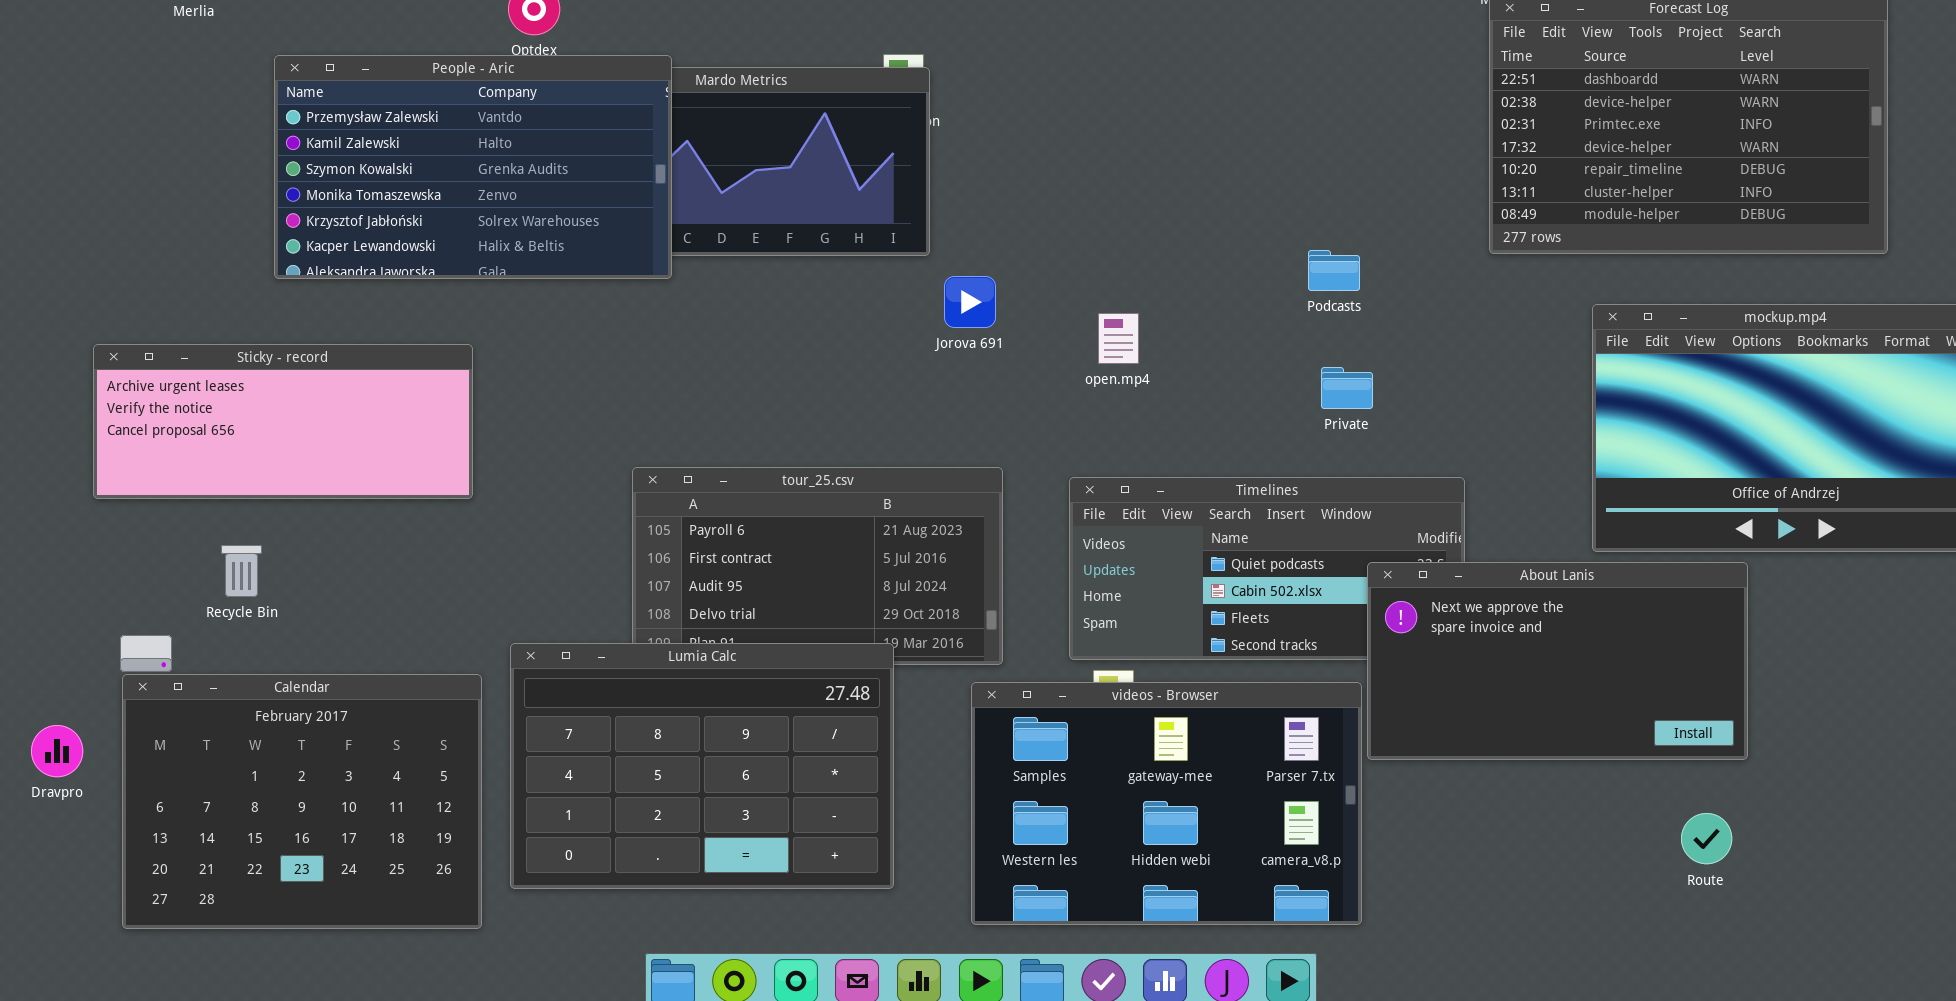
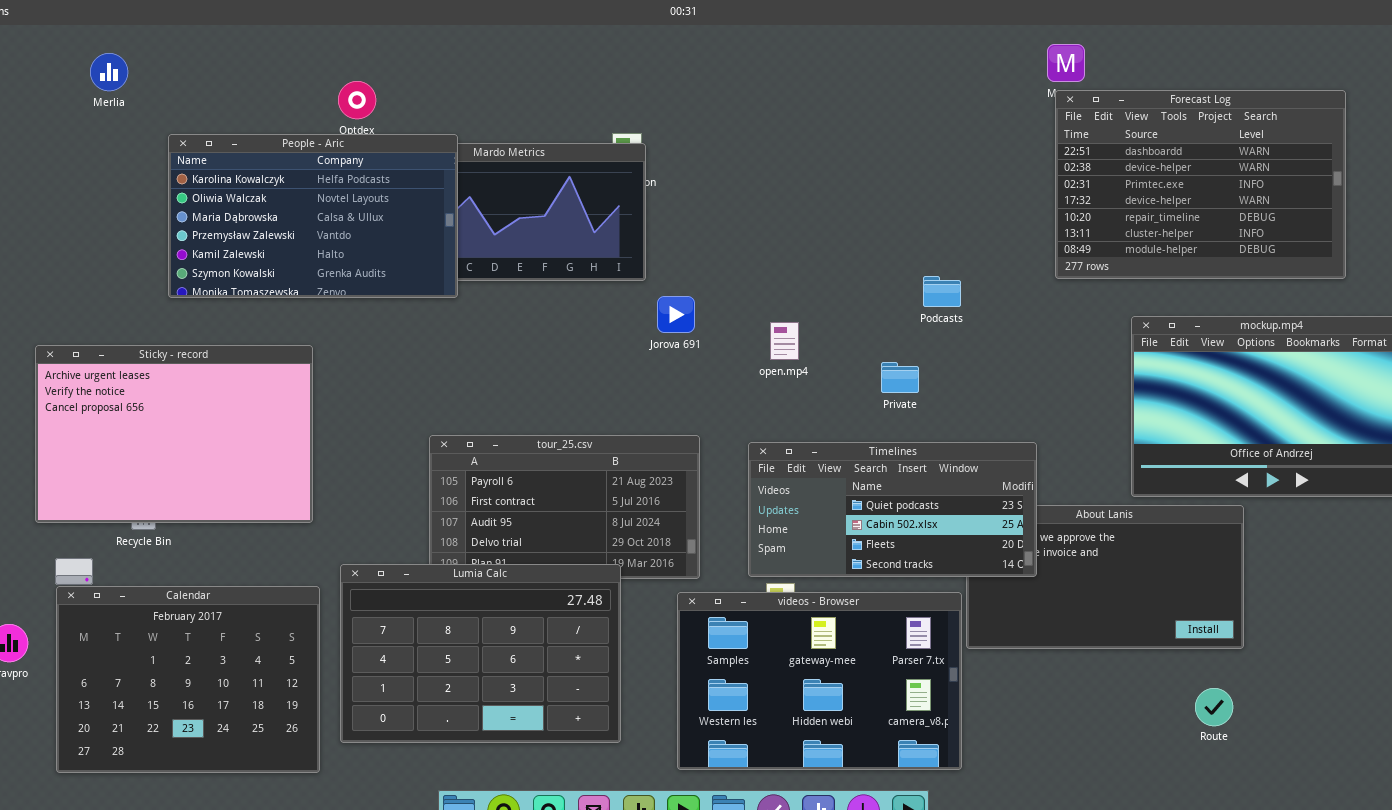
People - Aric: [274,55,672,279] -> [168,134,458,298], scrolled up 3 rows
Sticky - record: [93,344,473,499] -> [35,345,313,523], resized
Private: [1321,367,1373,409] -> [881,362,919,393], moved
Timelines: [1069,477,1465,660] -> [748,442,1037,577], raised

